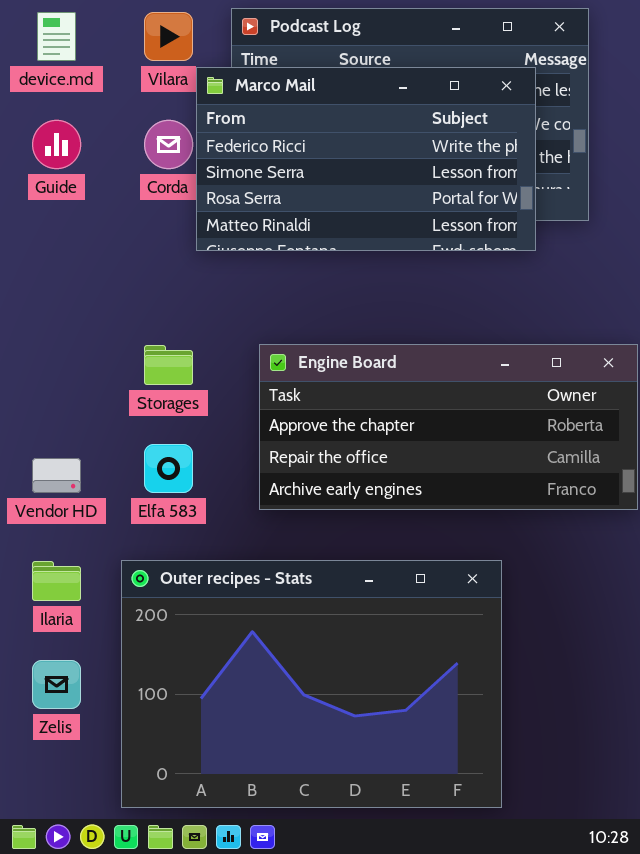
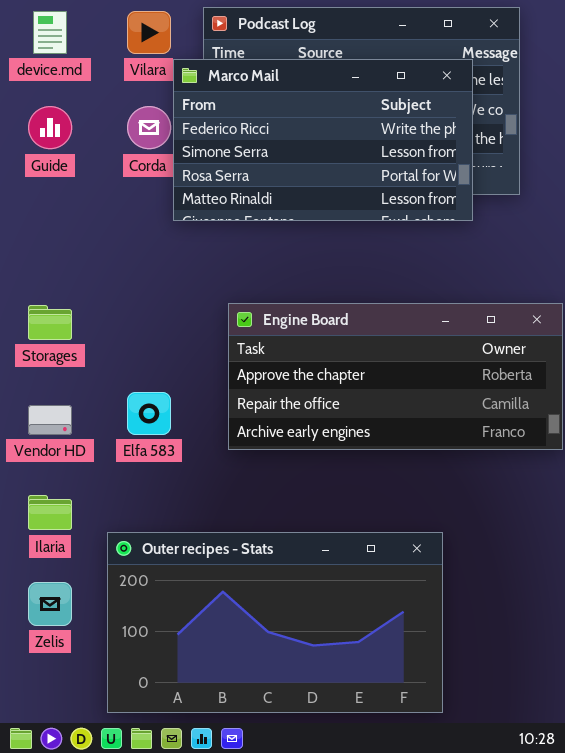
Storages: [144,345,193,385] -> [28,305,72,340], moved
Outer recipes - Stats: [121,560,502,808] -> [107,532,443,713], resized

